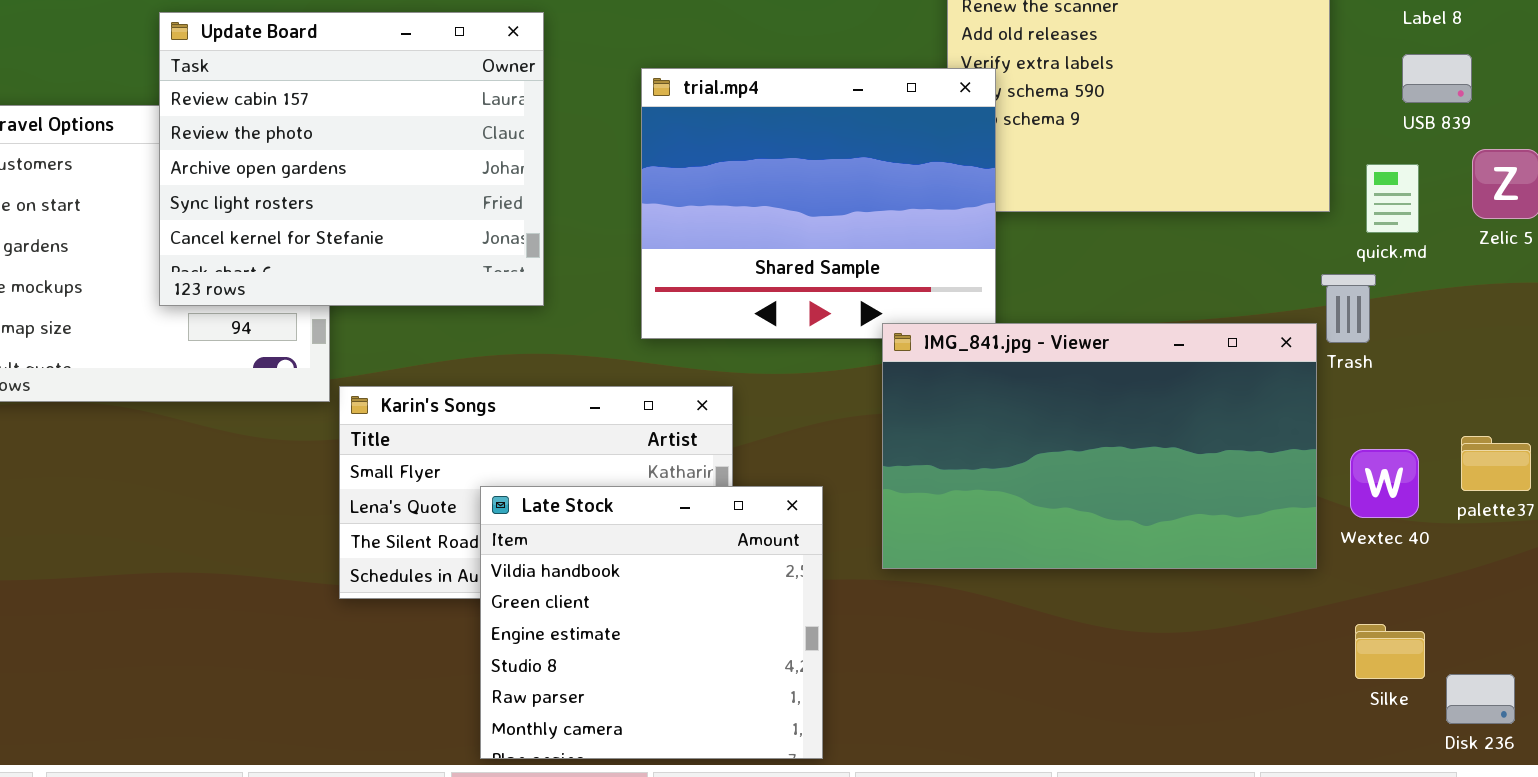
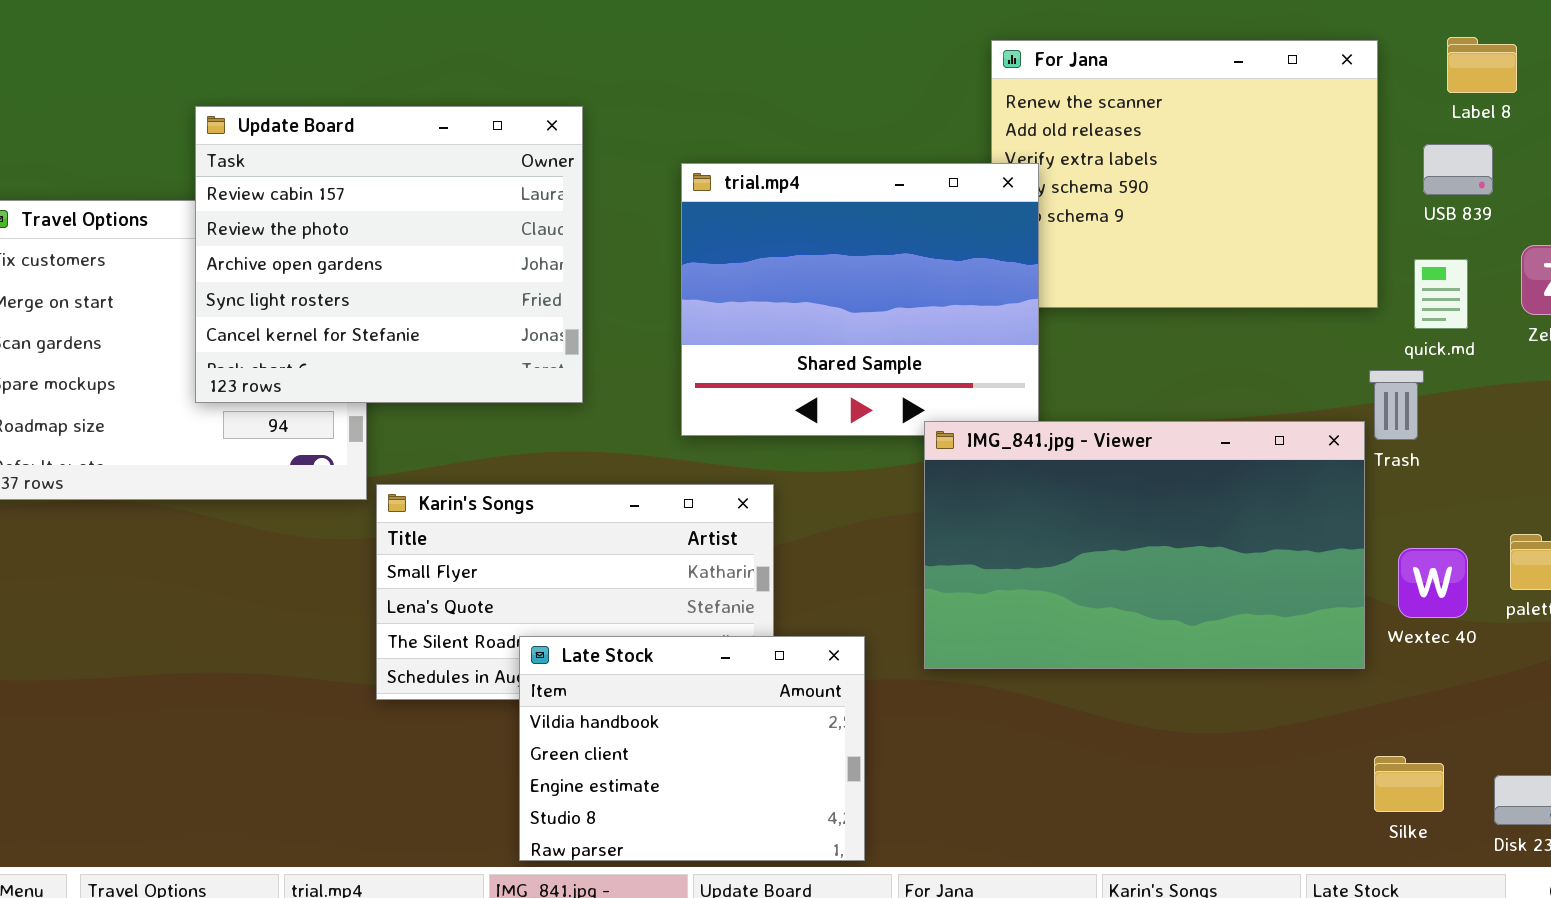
USB 839: [1402,54,1472,103] -> [1423,144,1493,195], moved
Late Stock: [480,486,823,759] -> [519,636,865,861], resized
Silke: [1355,624,1425,679] -> [1374,756,1444,812], moved

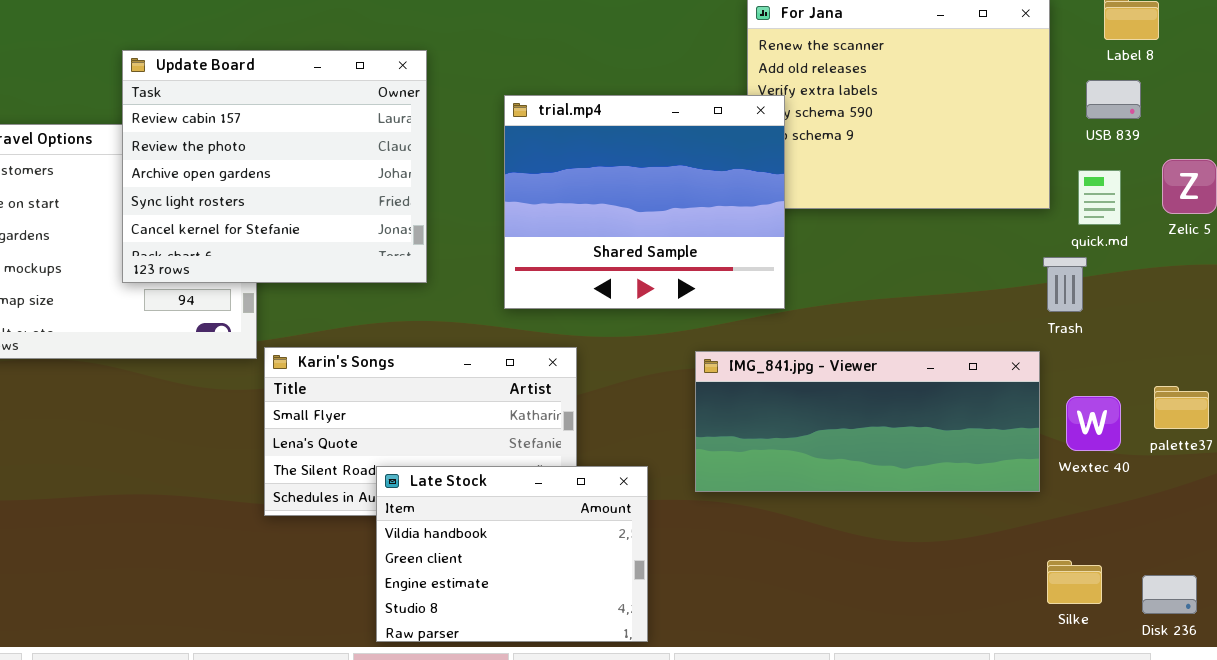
IMG_841.jpg - Viewer: [924,421,1365,669] -> [695,351,1040,492], resized

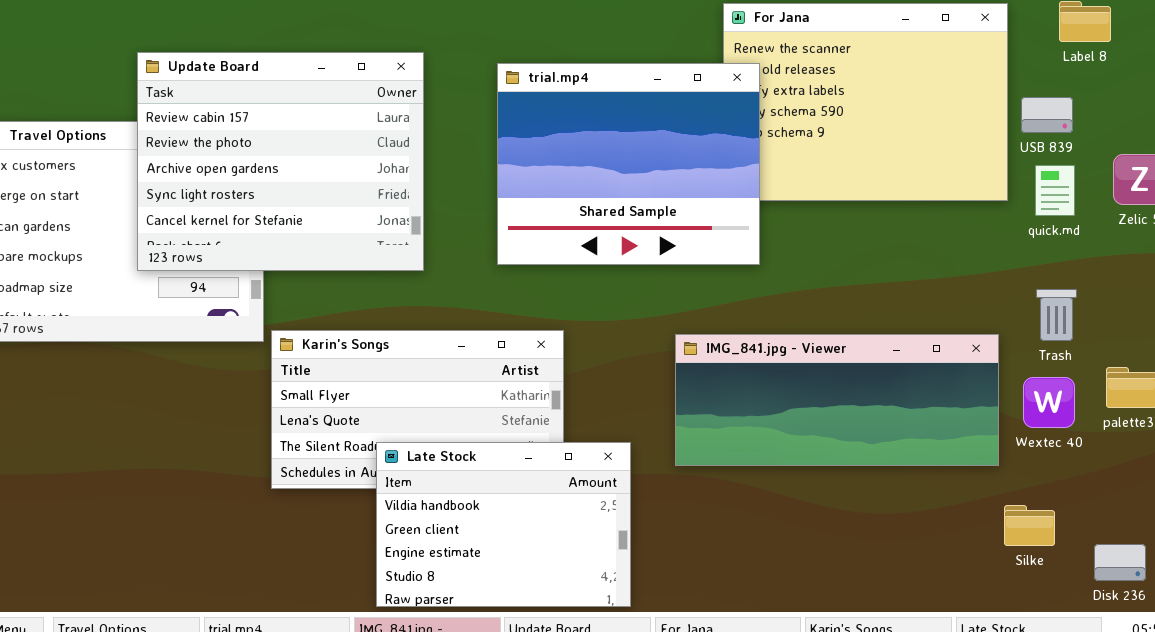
USB 839: [1086,80,1141,119] -> [1021,97,1073,133], moved
trial.mp4: [504,95,785,309] -> [497,63,760,265], moved
Trash: [1043,257,1087,312] -> [1036,289,1077,341], moved
Silke: [1047,560,1102,604] -> [1004,505,1055,546], moved

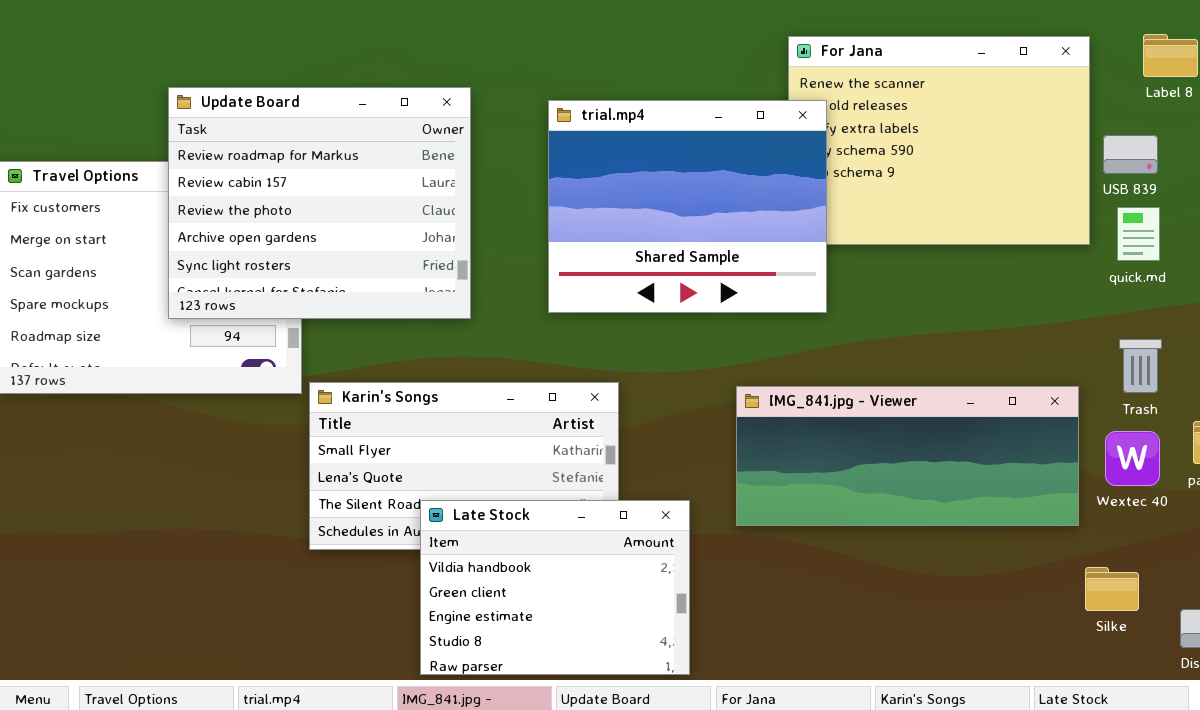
Update Board: [137,52,424,271] -> [168,87,471,319], scrolled up 1 row

